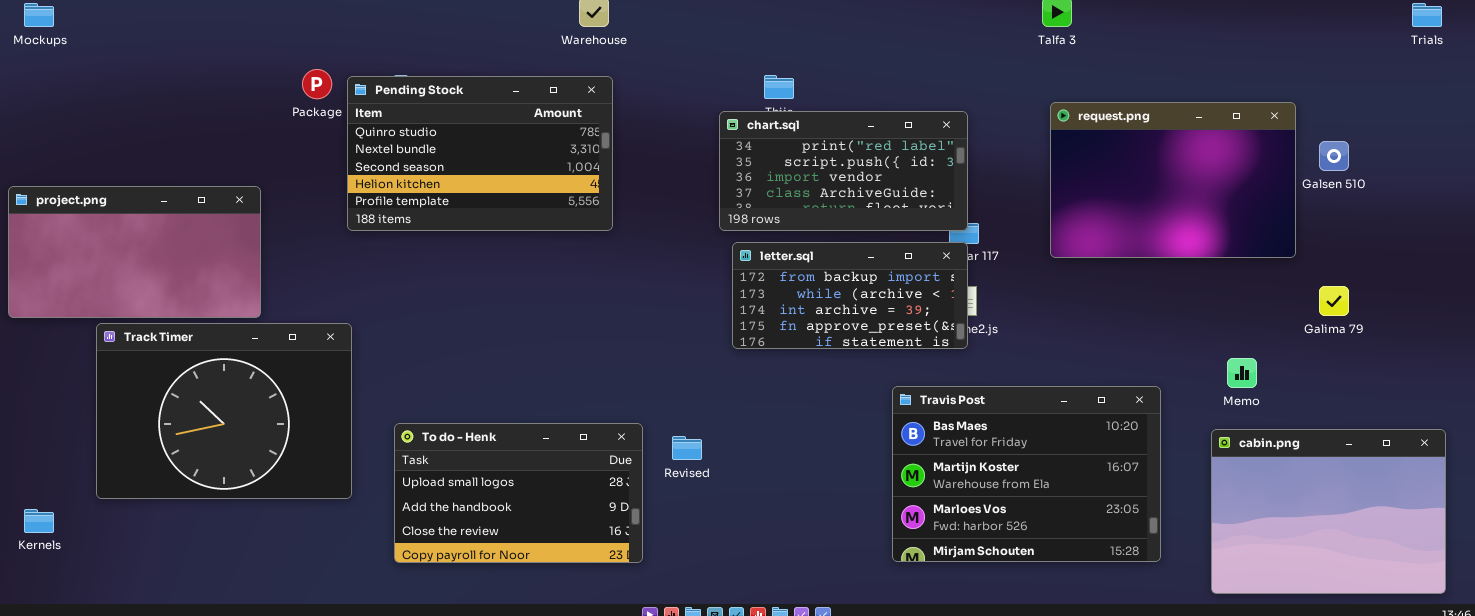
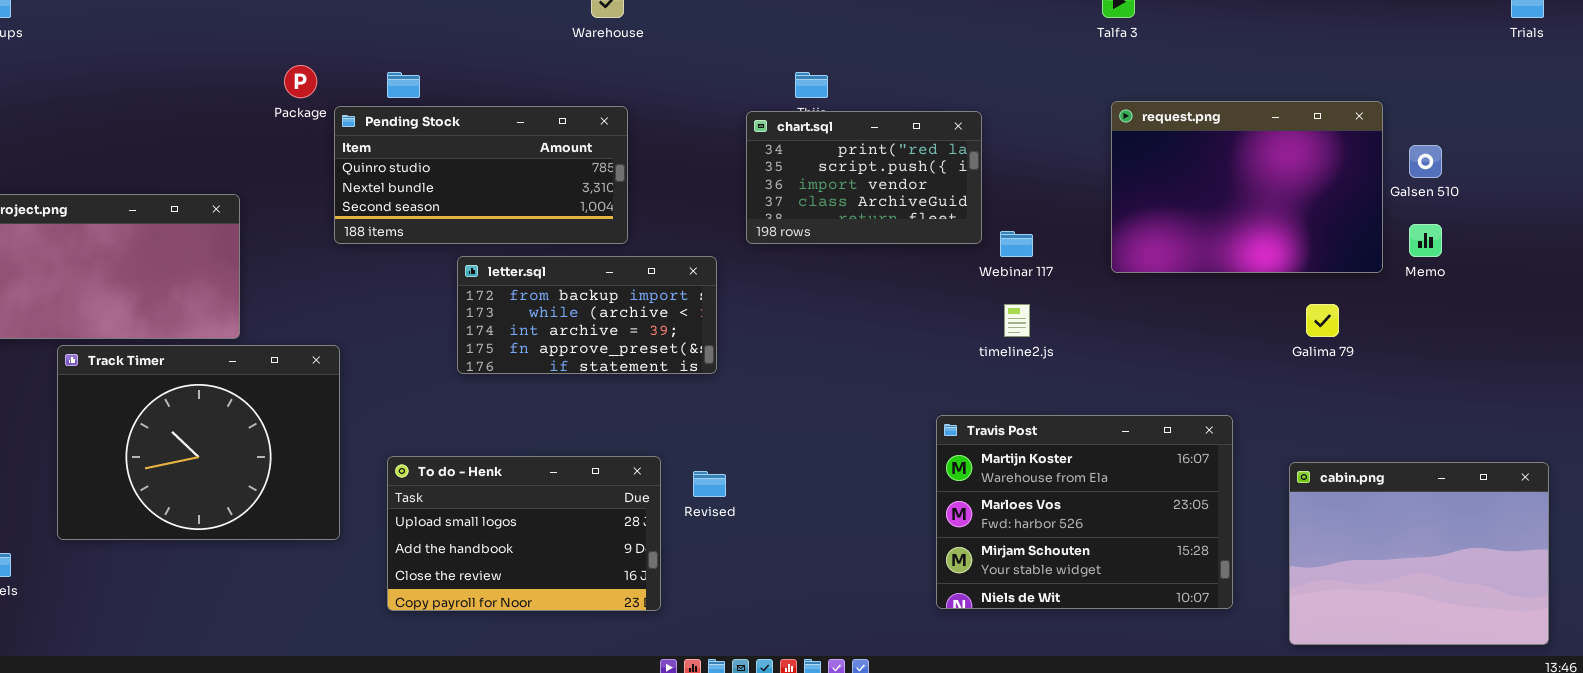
Pending Stock: [347,76,613,231] -> [334,106,628,244], resized
chart.sql: [719,111,968,231] -> [746,111,982,244], resized
letter.sql: [732,242,968,349] -> [457,256,717,374], moved
Galima 79: [1319,286,1349,316] -> [1306,304,1339,337], moved
Memo: [1227,358,1257,388] -> [1409,224,1442,257], moved
Travis Post: [892,386,1161,562] -> [936,415,1233,609], scrolled down 1 row

